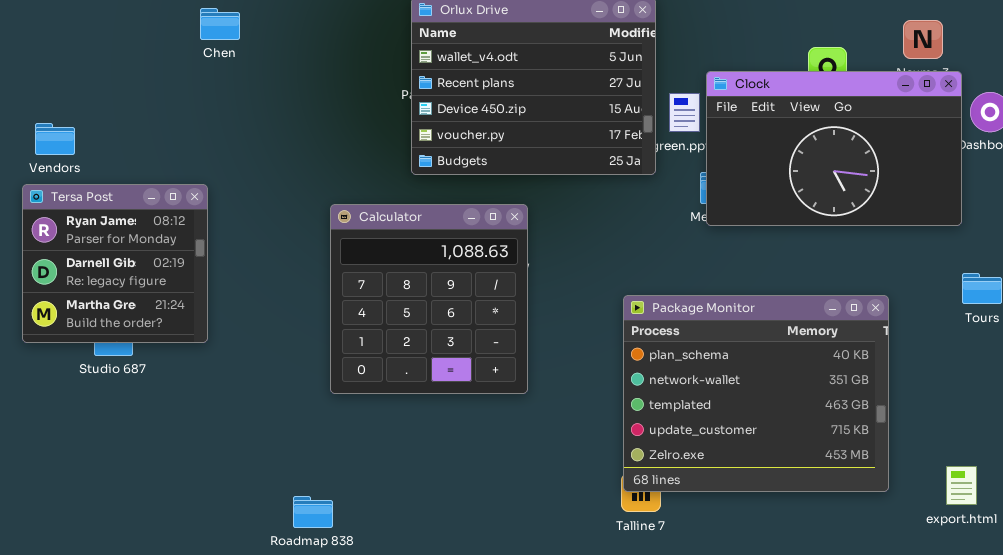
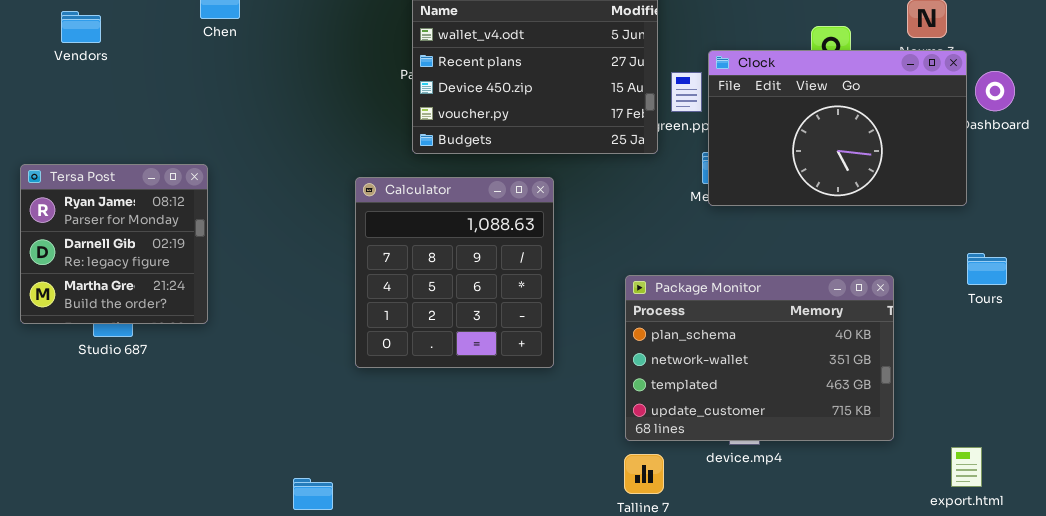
Vendors: [35,123,75,155] -> [61,11,101,43], moved
Calculator: [330,204,528,394] -> [355,177,554,368], moved
Package Monitor: [623,295,889,492] -> [625,275,894,441], resized

